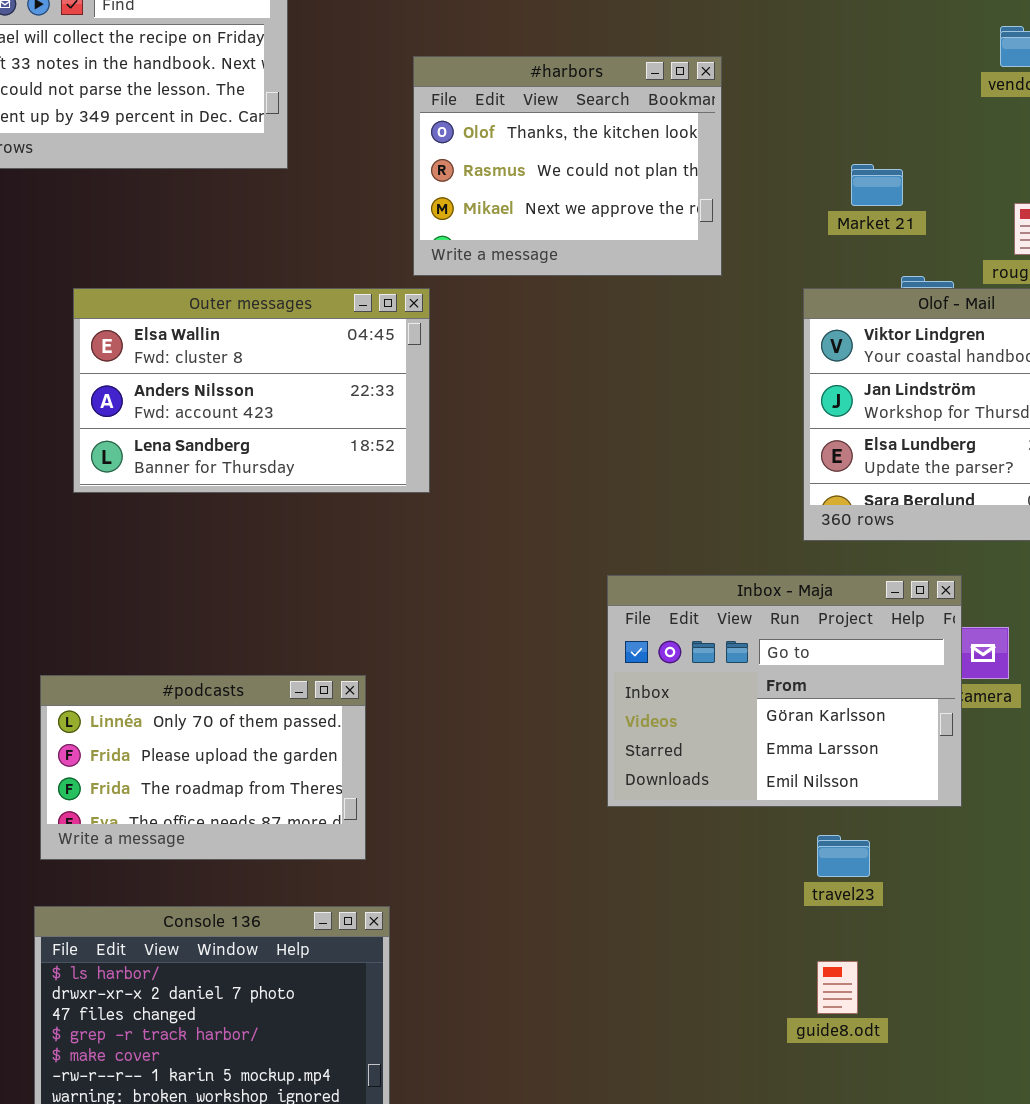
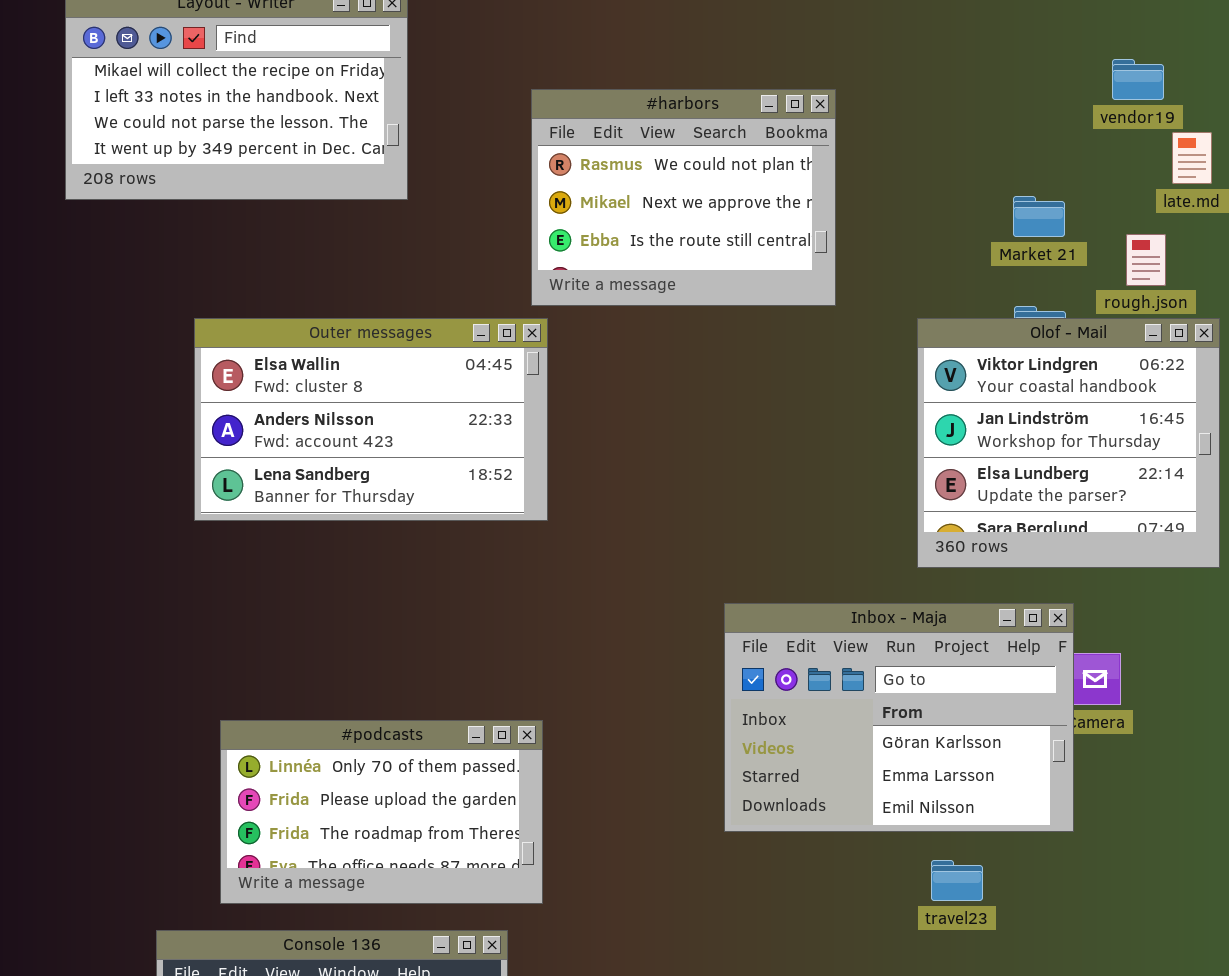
#harbors: [413,56,722,276] -> [531,89,836,306], scrolled down 1 row
Market 21: [851,164,903,206] -> [1013,196,1065,237], moved
#podcasts: [40,675,366,860] -> [220,720,543,904], moved

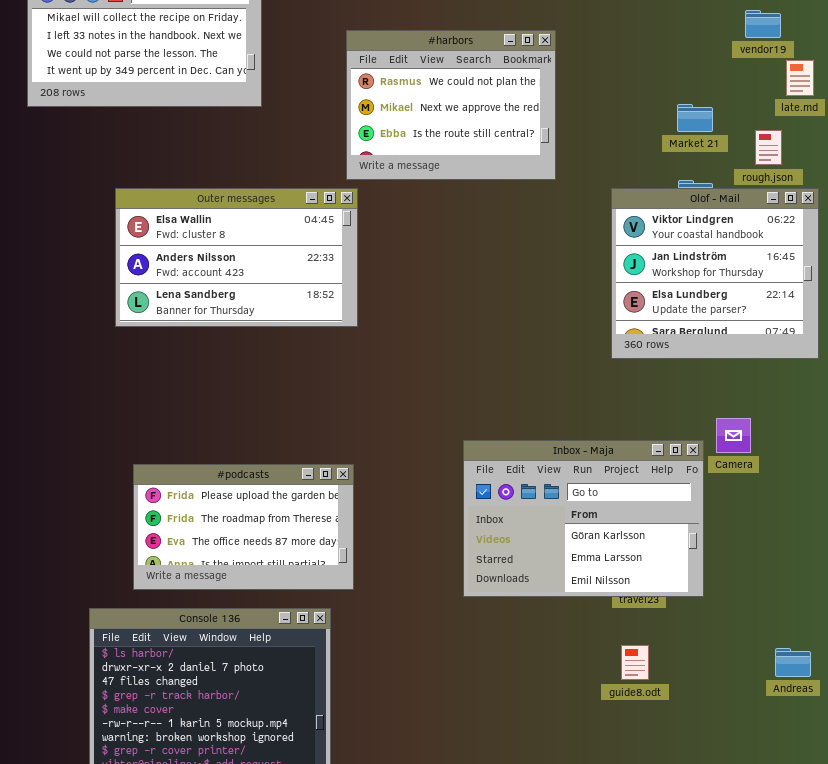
Inbox - Maja: [724,603,1074,832] -> [463,440,704,597], moved
#podcasts: [220,720,543,904] -> [133,464,354,590], scrolled down 1 row

